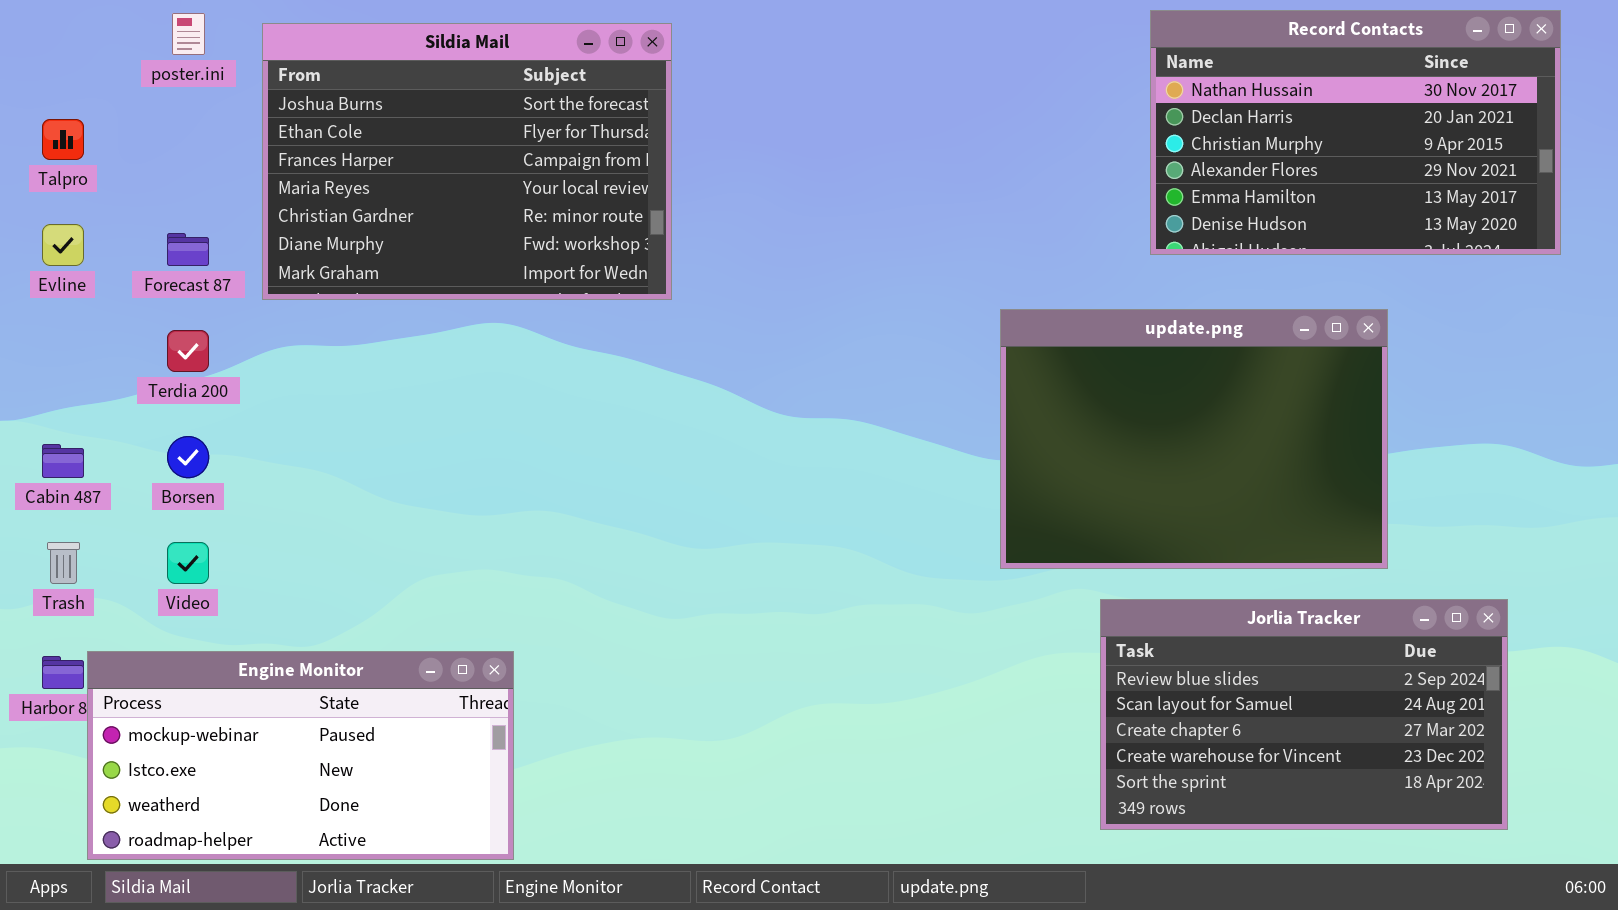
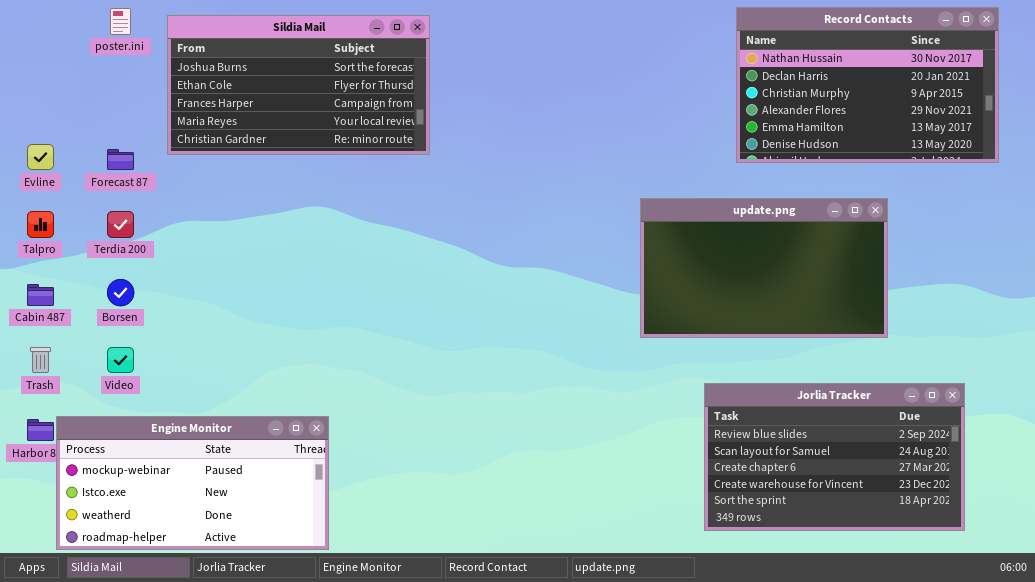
Sildia Mail: [262,23,672,300] -> [167,15,430,155], resized
Talpro: [42,119,84,160] -> [27,211,54,238], moved
update.png: [1000,309,1388,569] -> [640,198,888,338], resized

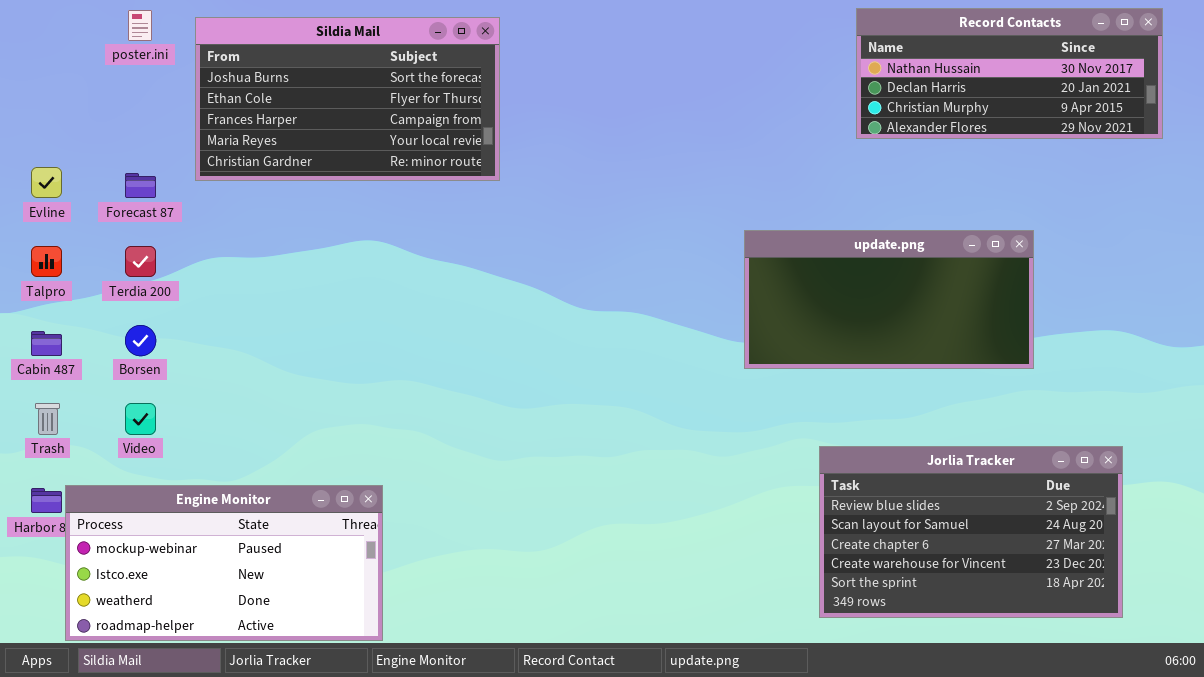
Record Contacts: [736,7,999,163] -> [856,8,1163,139], resized
update.png: [640,198,888,338] -> [744,230,1034,369], resized

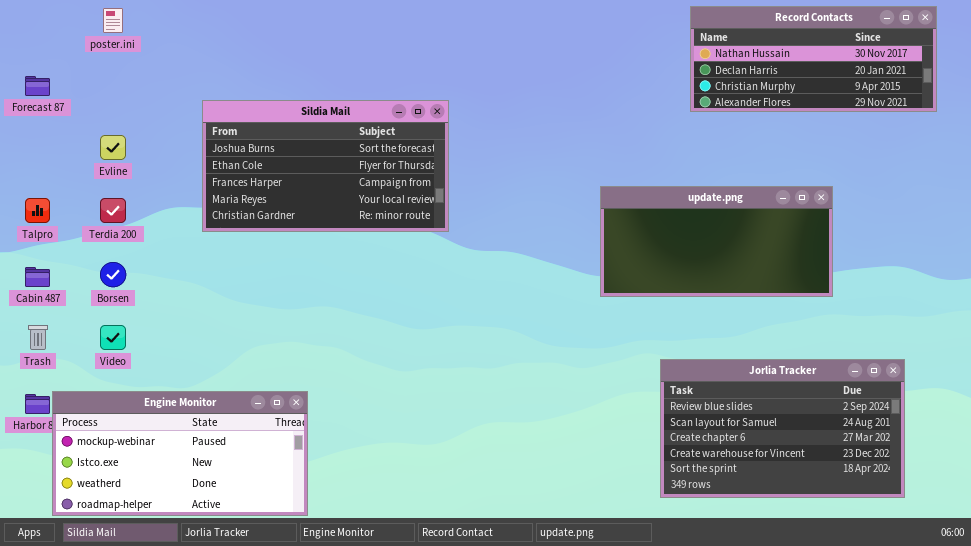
Sildia Mail: [195,17,500,181] -> [202,100,449,232], moved
Evline: [31,167,62,198] -> [100,135,126,160], moved
Forecast 87: [125,173,156,198] -> [25,76,50,96], moved

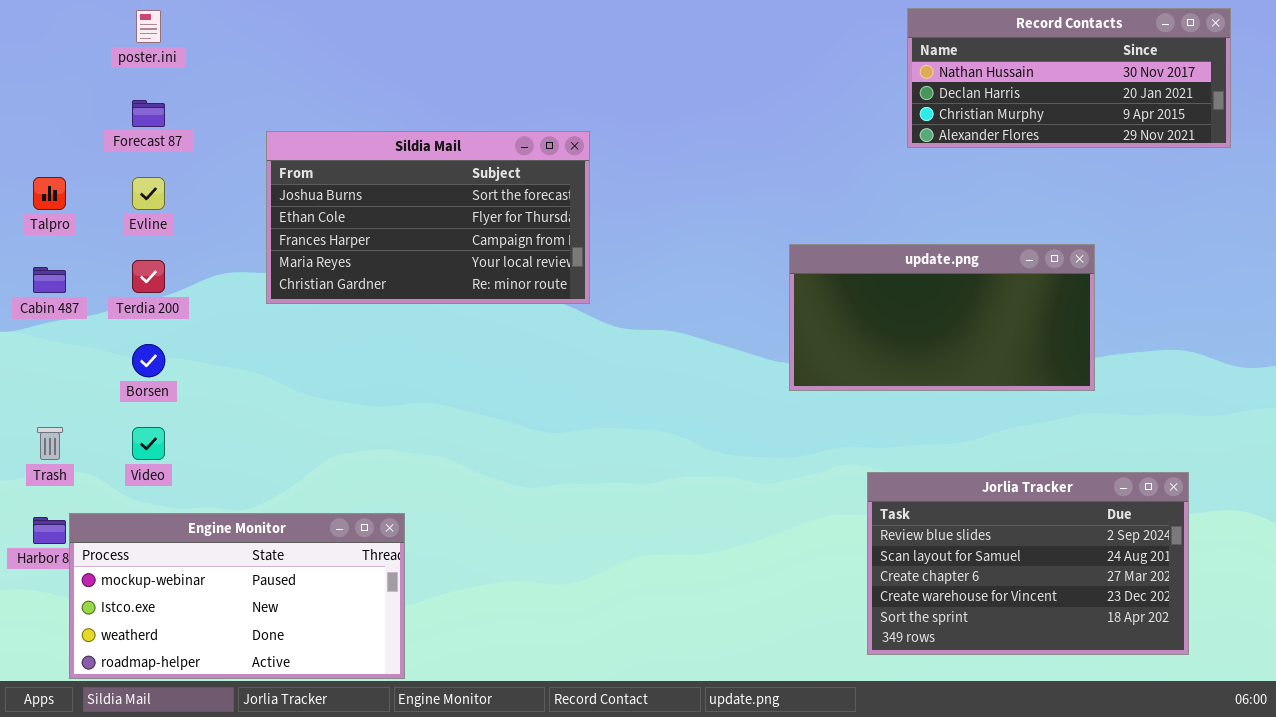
Forecast 87: [25,76,50,96] -> [132,100,165,127], moved
Talpro: [25,198,50,223] -> [33,177,66,210], moved
Cabin 487: [25,267,50,287] -> [33,267,66,293], moved

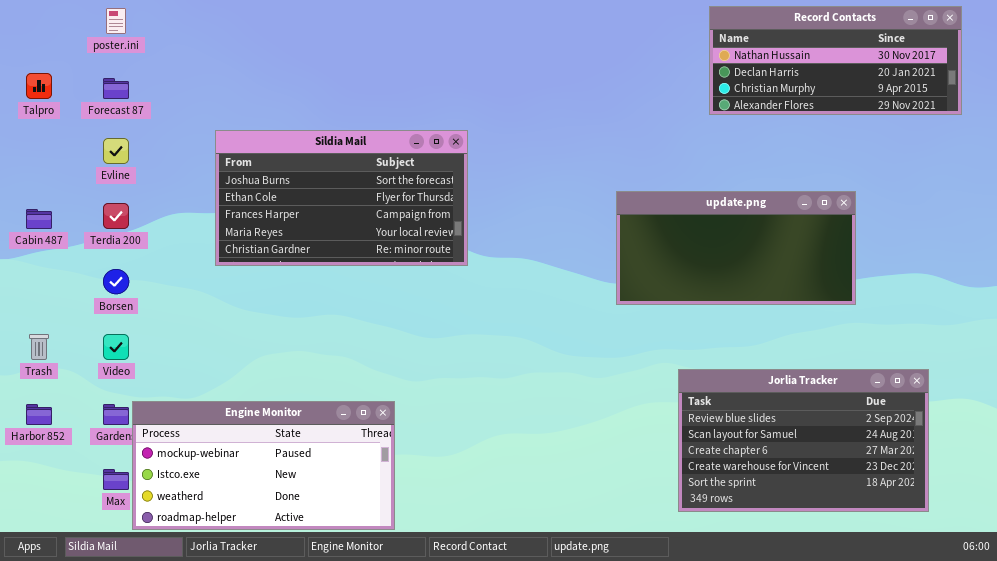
Sildia Mail: [266,131,590,304] -> [215,130,468,266], moved
Talpro: [33,177,66,210] -> [26,73,52,99], moved
Engine Monitor: [69,513,405,679] -> [132,401,395,530], moved

